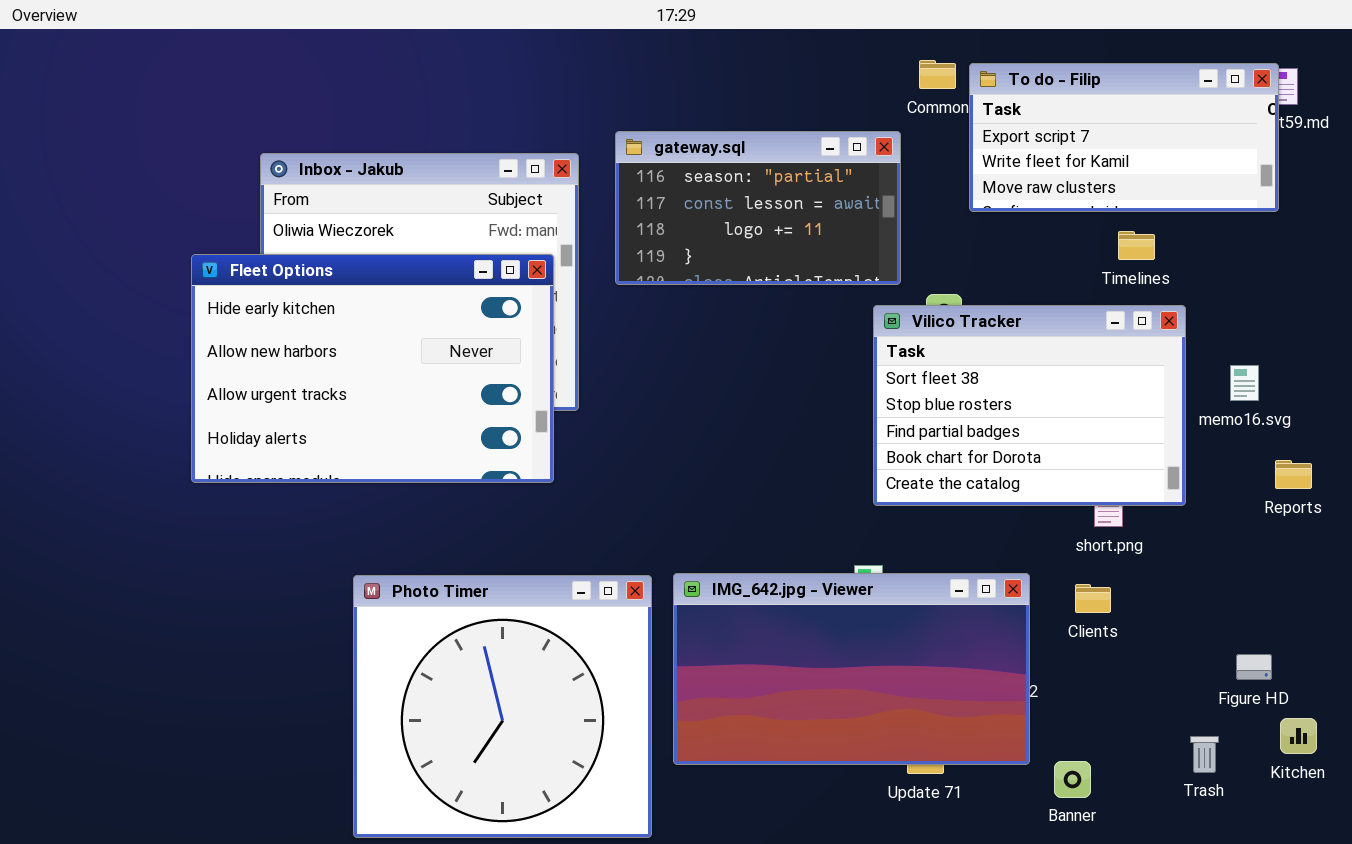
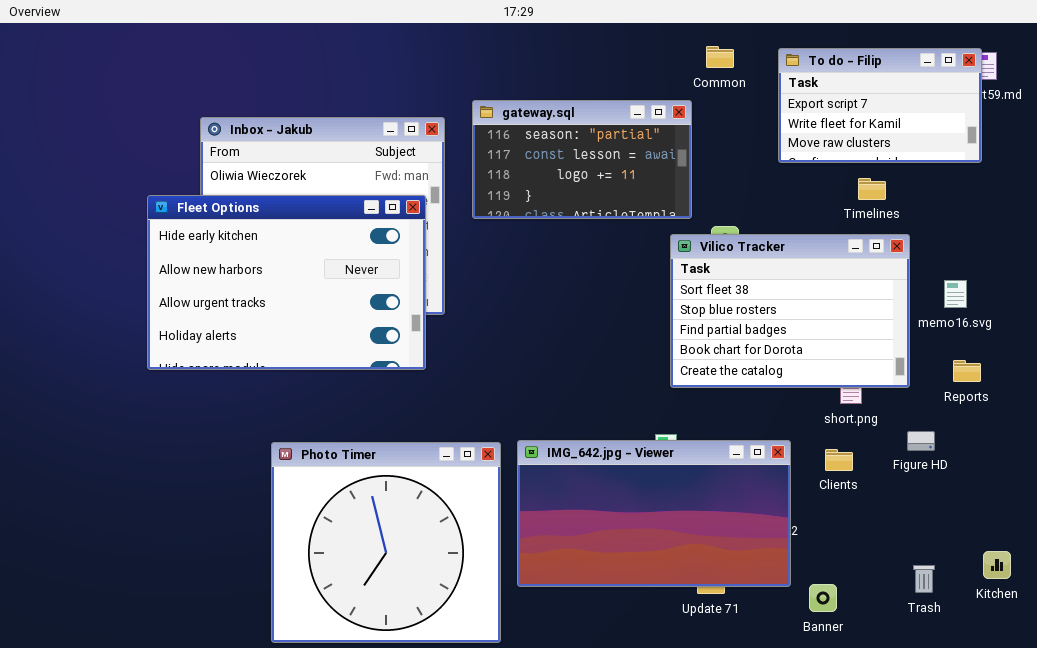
To do - Filip: [969,63,1279,212] -> [778,48,982,163], resized
Reports: [1275,460,1312,489] -> [953,360,981,382], moved
Figure HD: [1236,654,1272,680] -> [907,431,935,451], moved

